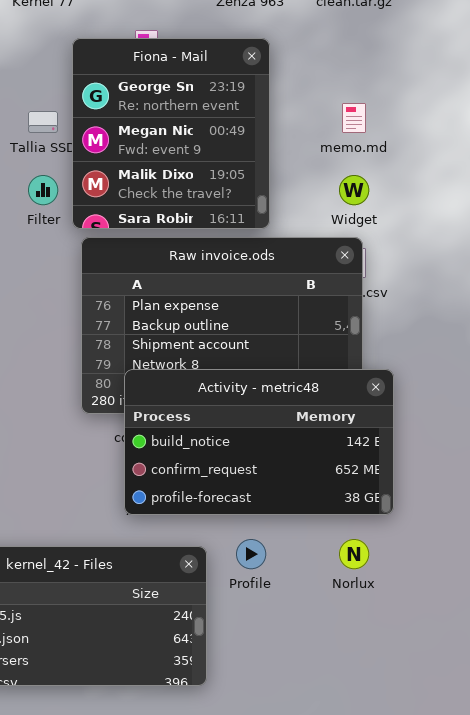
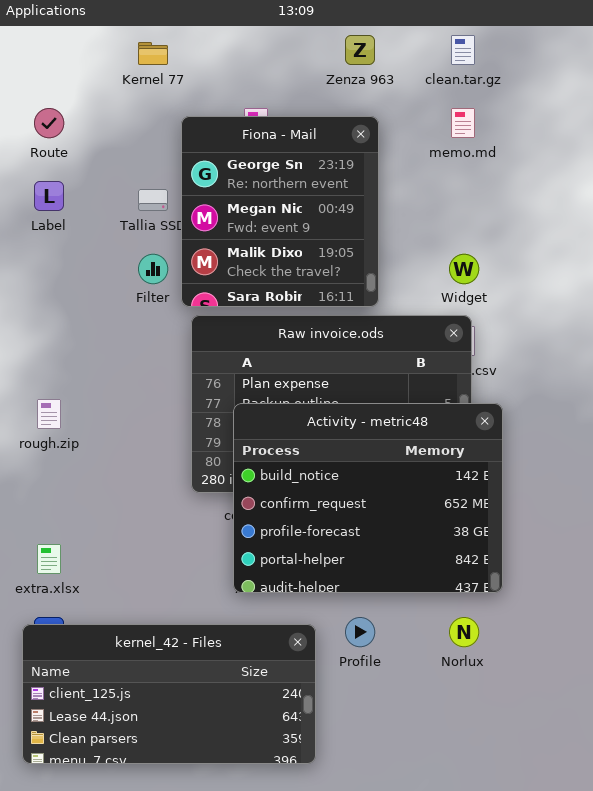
memo.md: [342,103,366,133] -> [451,108,475,138], moved
Activity - metric48: [124,369,394,515] -> [233,403,503,593], resized

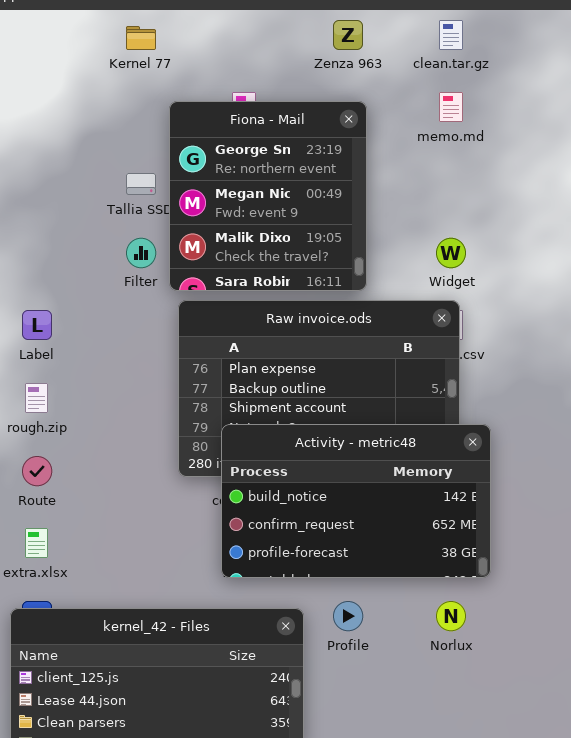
Route: [34,108,64,138] -> [22,456,52,486], moved
Label: [34,181,64,211] -> [22,310,52,340], moved
Activity - metric48: [233,403,503,593] -> [221,424,491,578], resized

